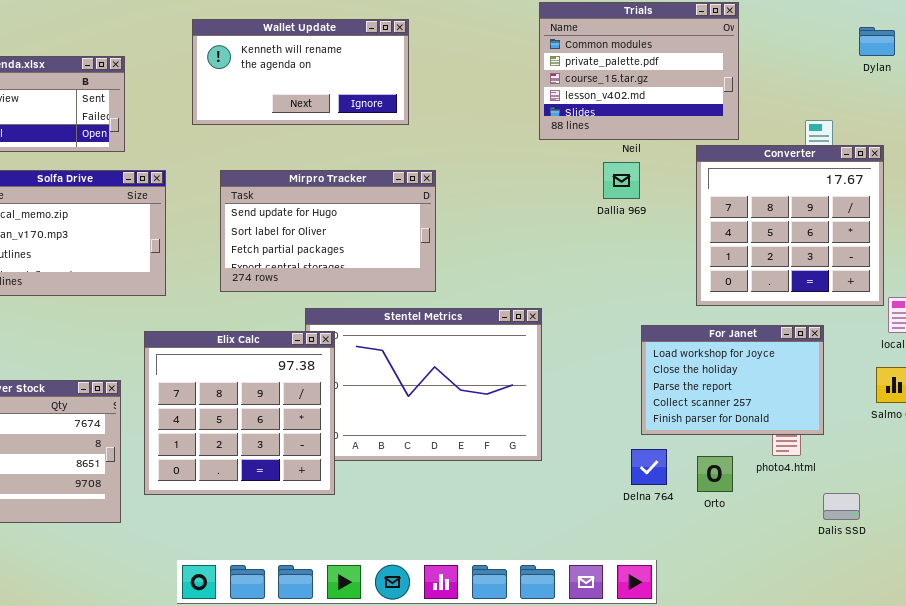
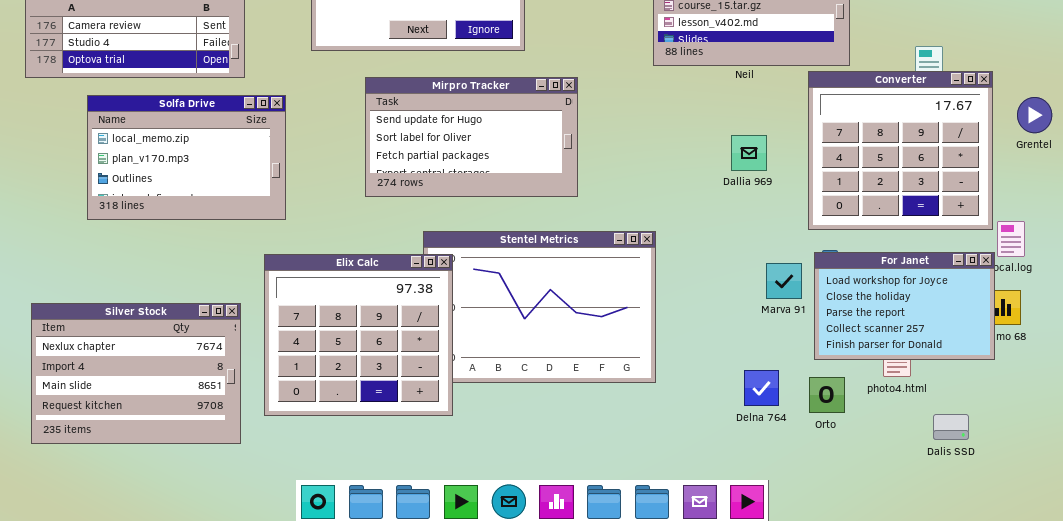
Dallia 969: [603,162,640,199] -> [731,135,767,171], moved
Mirpro Tracker: [220,170,436,292] -> [365,77,578,197], moved
For Janet: [641,325,824,435] -> [814,252,995,360], moved

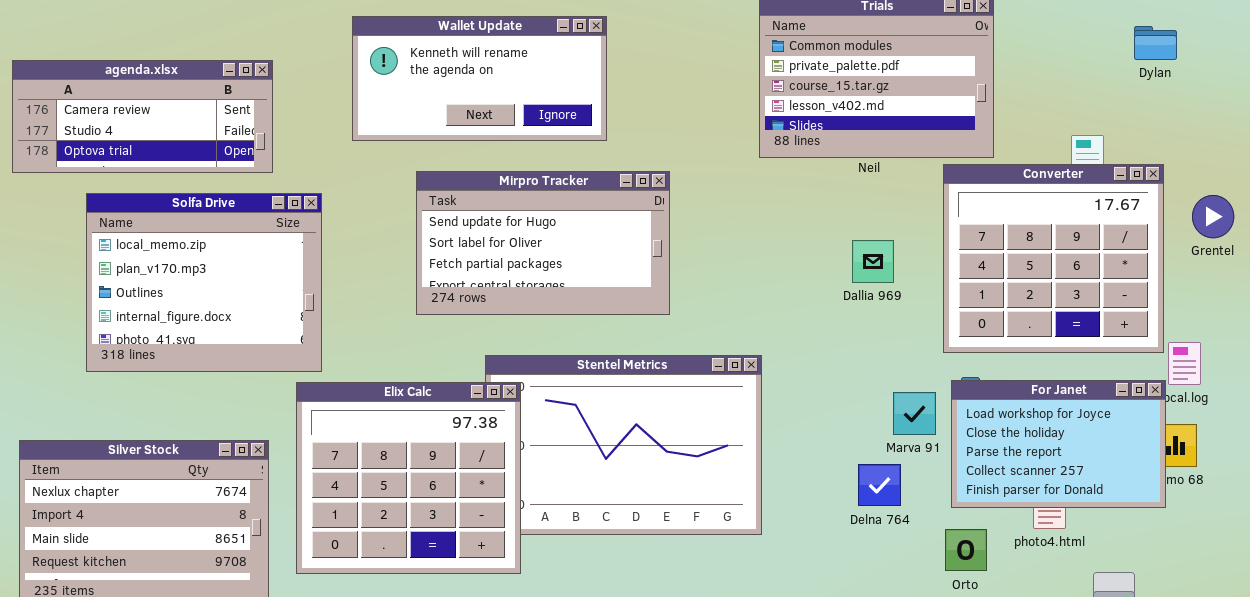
Solfa Drive: [87,95,286,220] -> [86,193,322,372], resized
Delna 764: [744,370,779,406] -> [858,464,901,506], moved

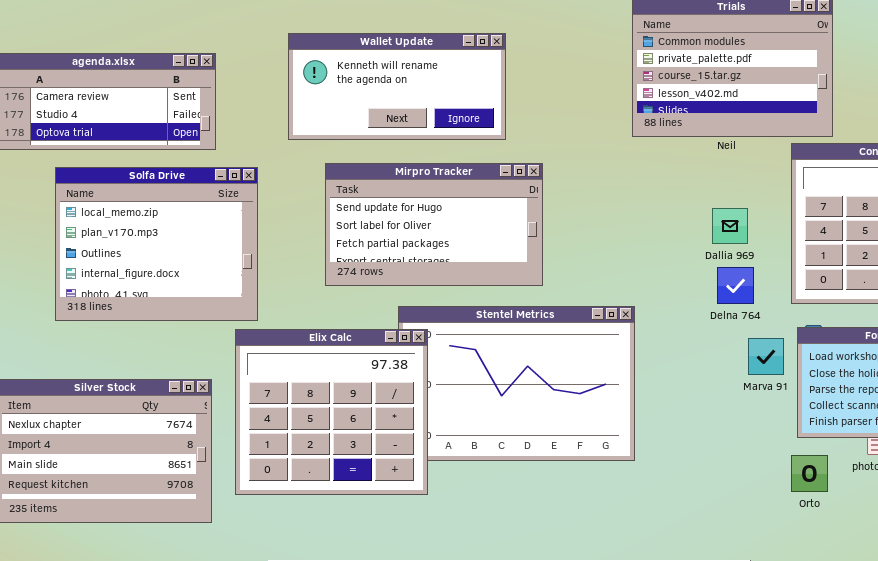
Wallet Update: [352,16,607,141] -> [288,33,506,140], moved
Mirpro Tracker: [416,171,670,315] -> [325,163,543,286], moved
Delna 764: [858,464,901,506] -> [717,267,754,304], moved

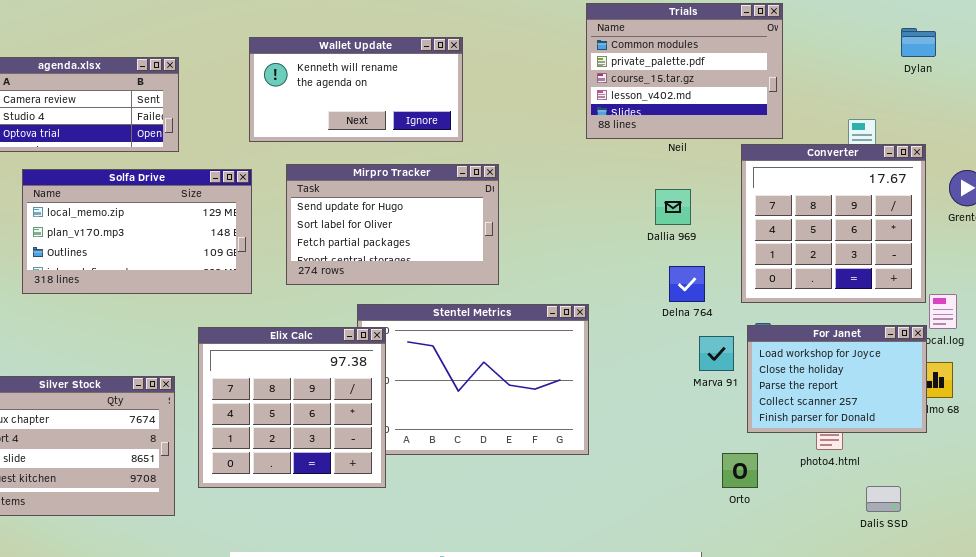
Solfa Drive: [55,167,258,321] -> [22,169,252,294], resized
Dallia 969: [712,208,748,244] -> [655,189,691,225], moved
Orto: [791,455,828,492] -> [722,453,758,488], moved

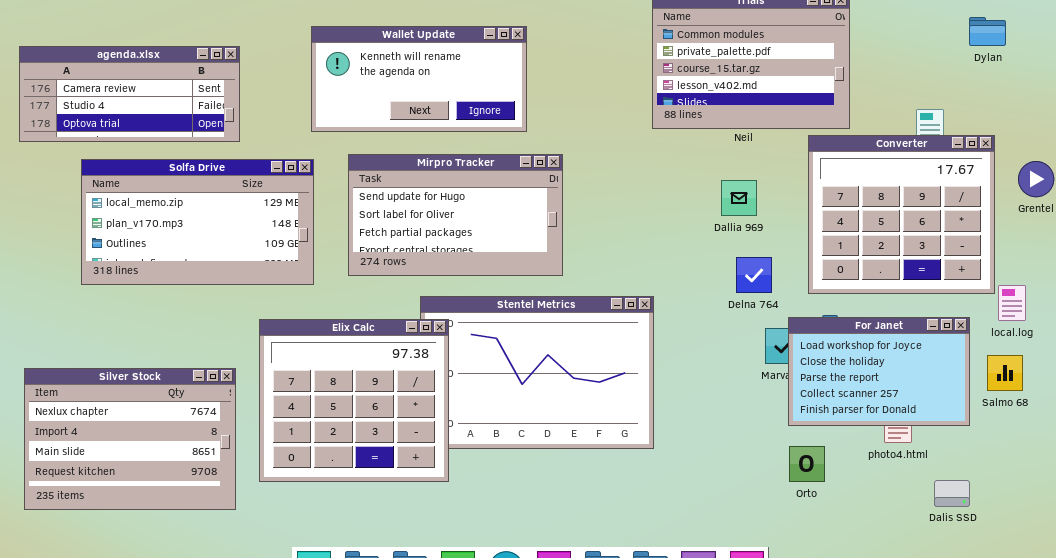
For Janet: [747,325,927,433] -> [788,317,970,426], moved

